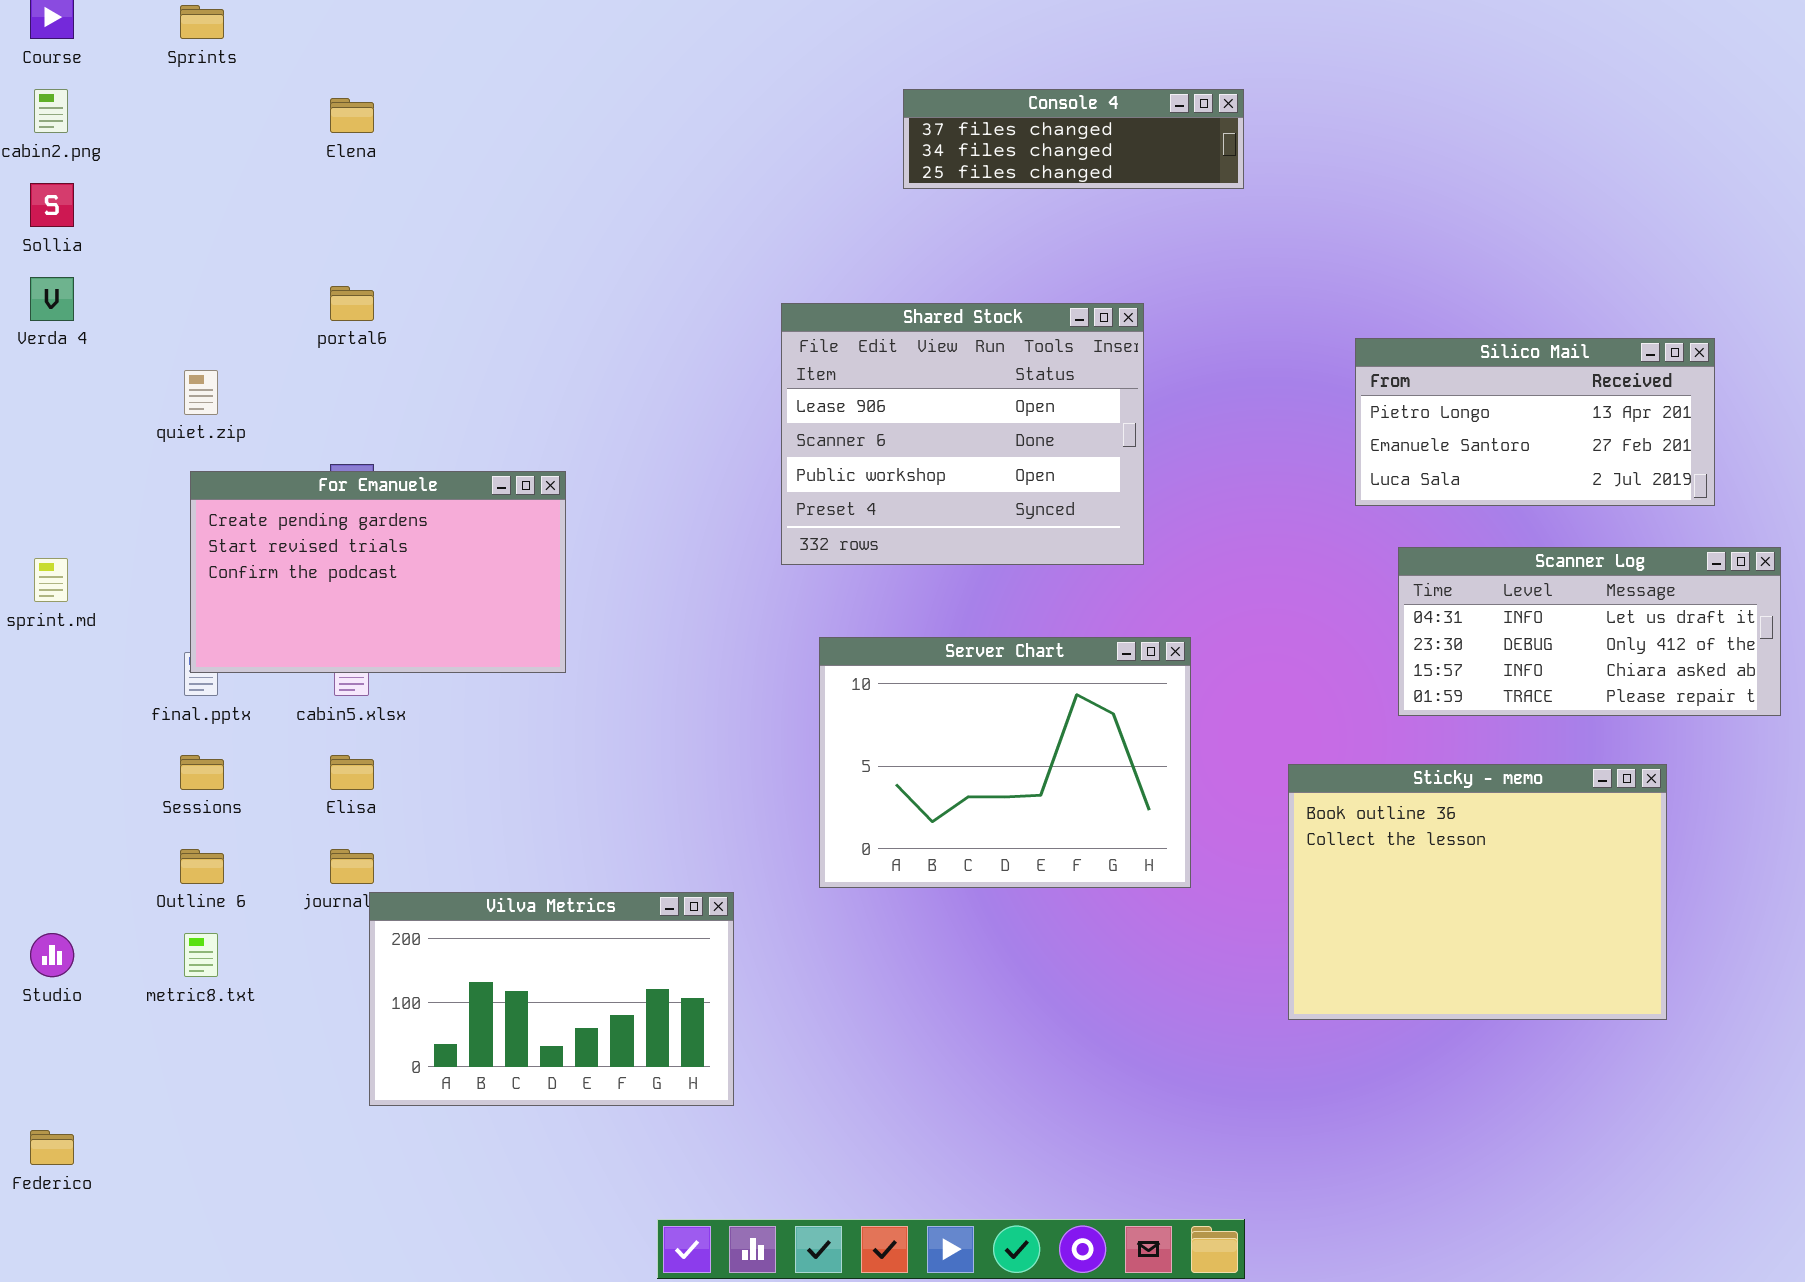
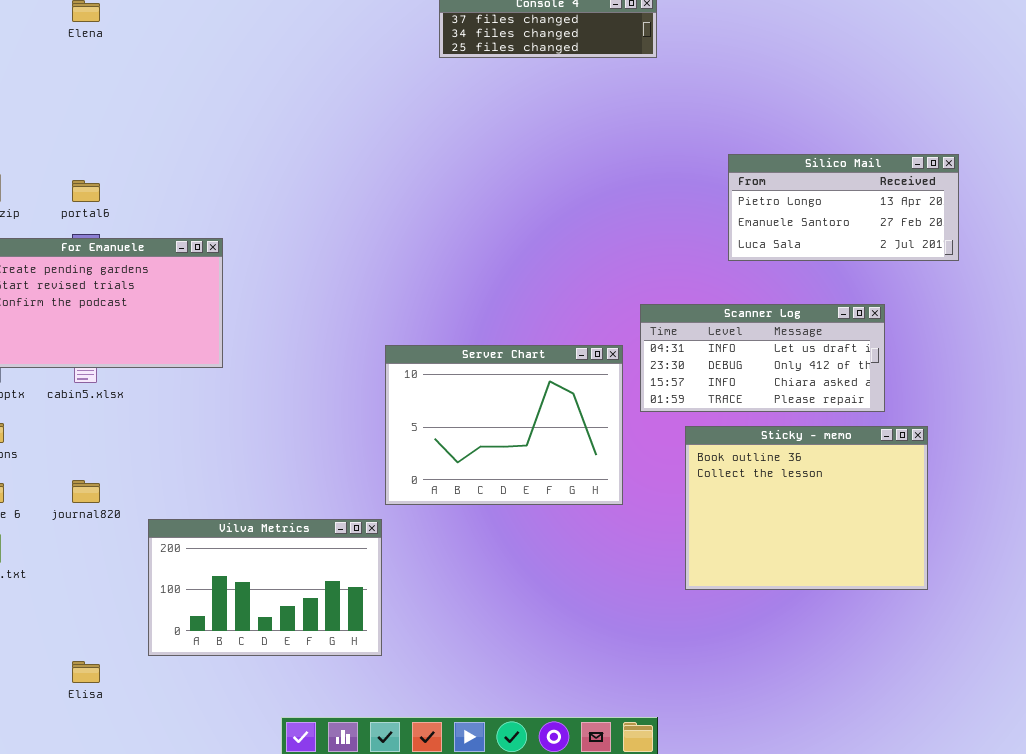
portal6: [330,286,374,321] -> [72,180,100,202], moved
Shared Stock: [781,303,1144,565] -> none, closed
Scanner Log: [1398,547,1781,716] -> [640,304,885,412], moved
Elisa: [330,755,374,790] -> [72,661,100,683], moved
Vilva Metrics: [369,892,734,1106] -> [148,519,382,656], moved

